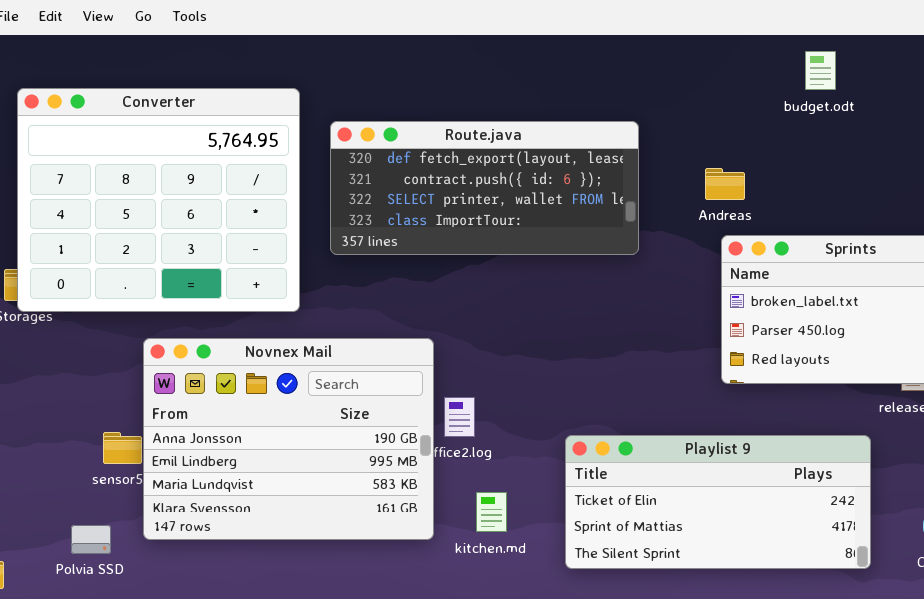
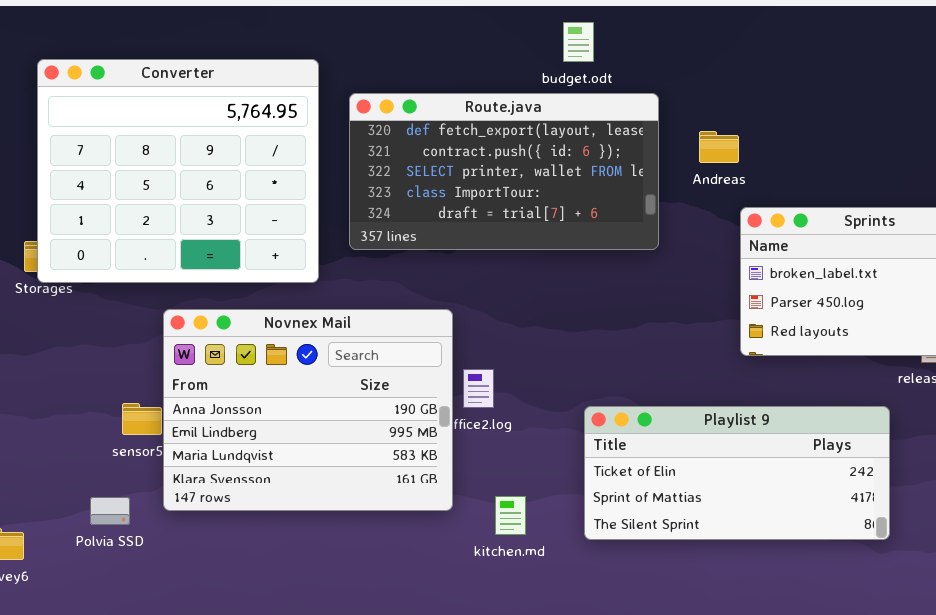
budget.odt: [805,51,836,90] -> [563,22,594,62], moved
Route.java: [330,121,639,255] -> [349,93,659,250], resized
Andreas: [705,168,745,200] -> [699,131,739,163], moved
kitchen.md: [476,492,507,532] -> [495,496,526,535], moved

